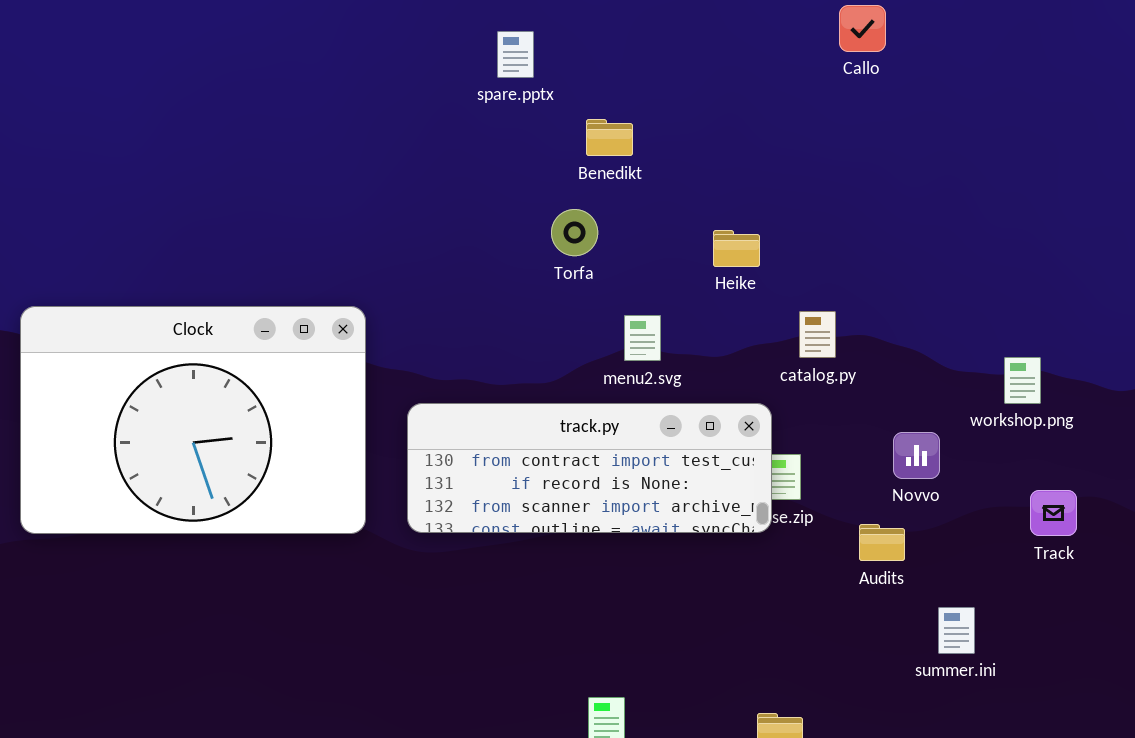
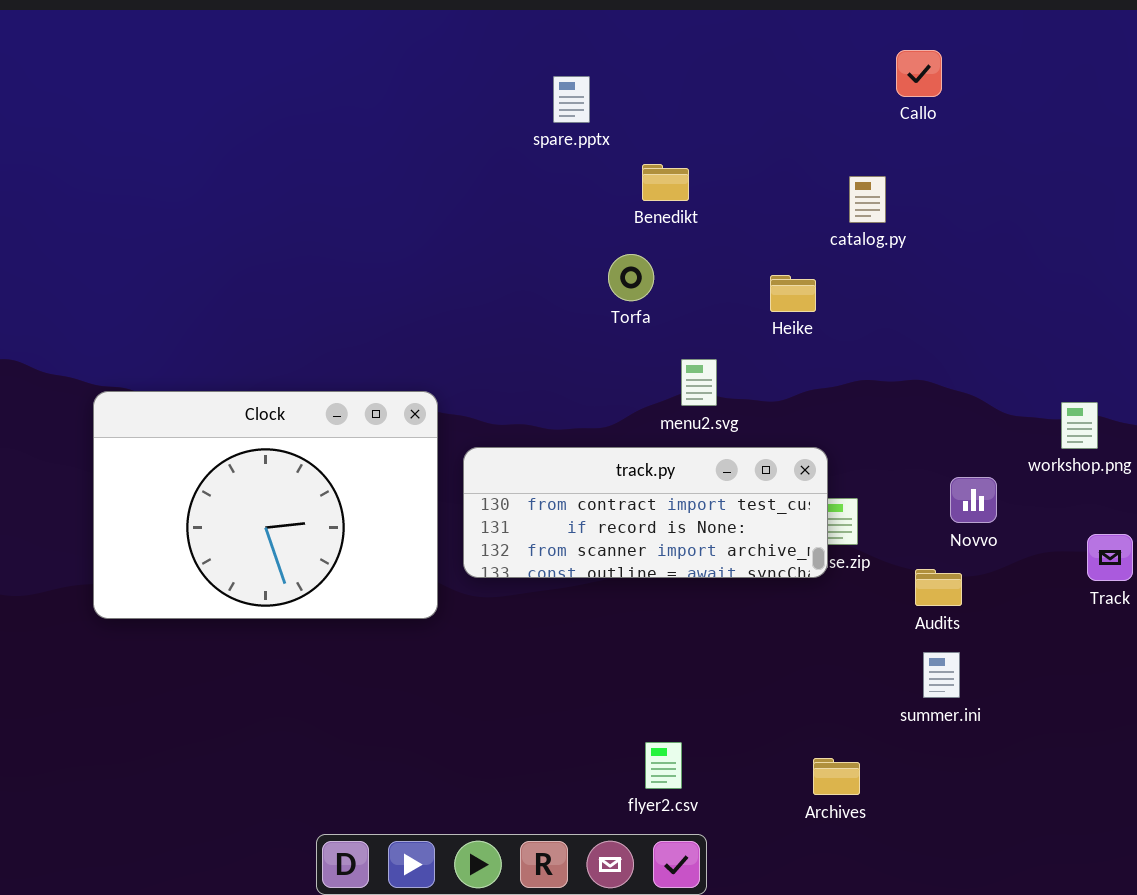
Clock: [20,306,366,534] -> [93,391,438,619], moved
catalog.py: [799,311,836,358] -> [849,176,886,223], moved
summer.ini: [938,607,975,654] -> [923,652,960,698], moved

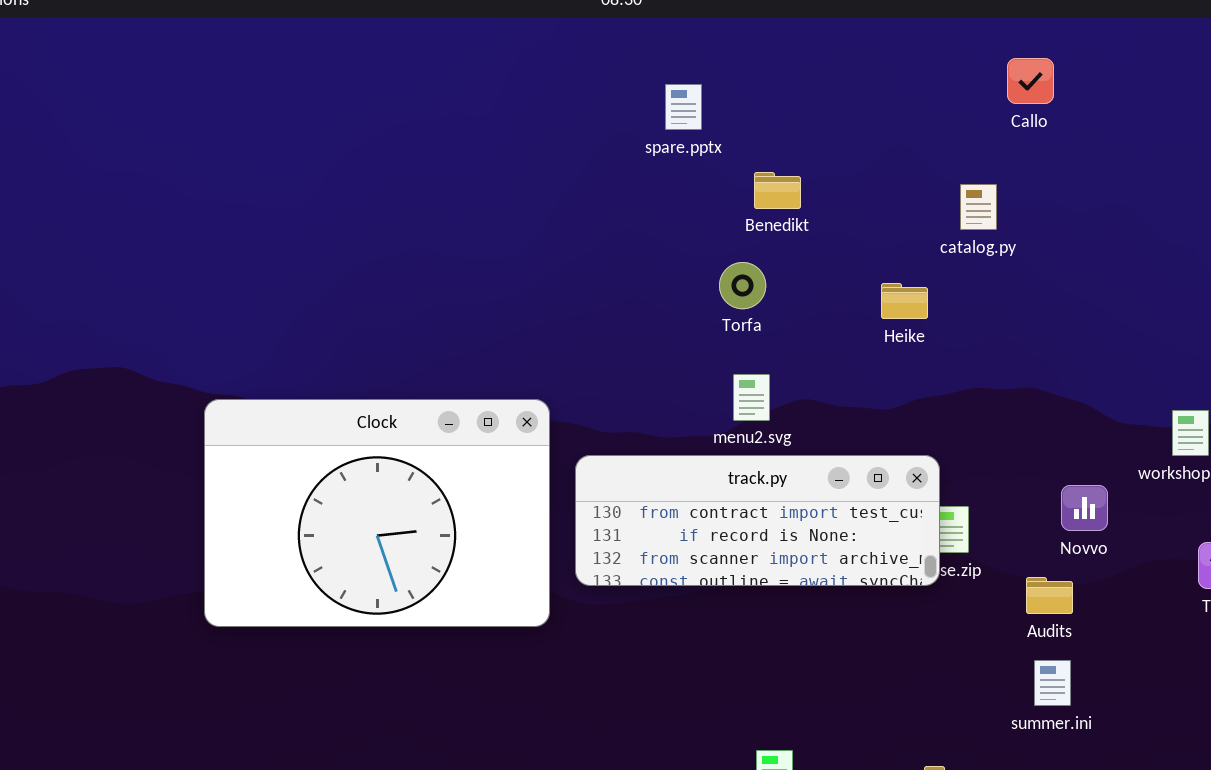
menu2.svg: [681,359,717,406] -> [733,374,770,421], moved

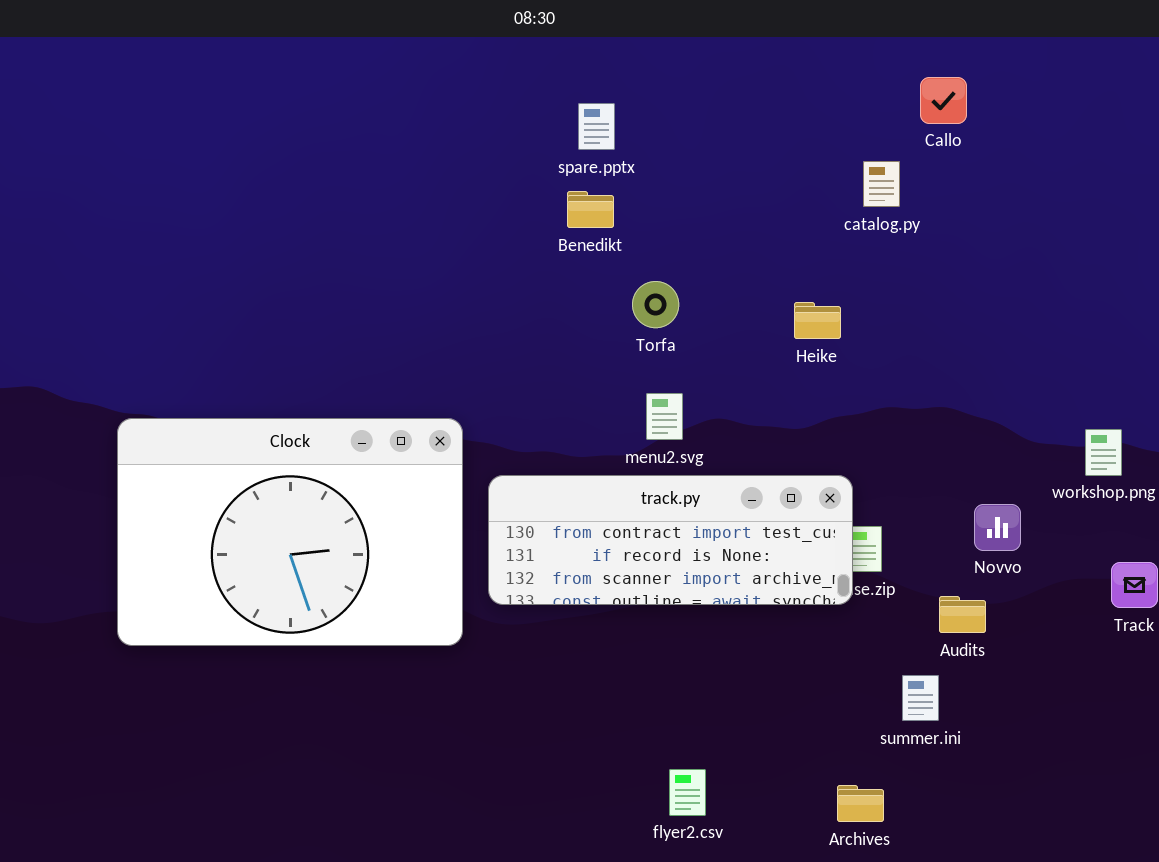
Benedikt: [754,172,801,209] -> [567,191,614,228], moved
catalog.py: [960,184,997,230] -> [863,161,900,207], moved
summer.ini: [1034,660,1071,706] -> [902,675,939,721], moved

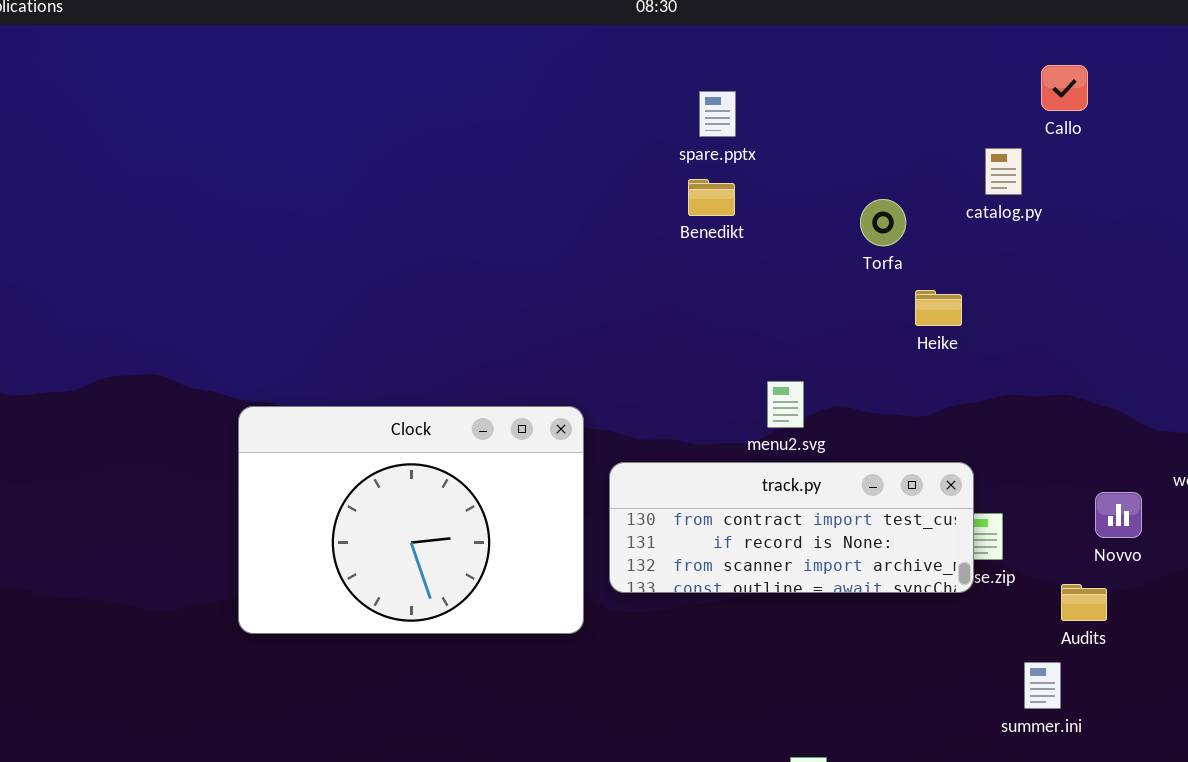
Torfa: [632,281,679,328] -> [860,199,906,246], moved

